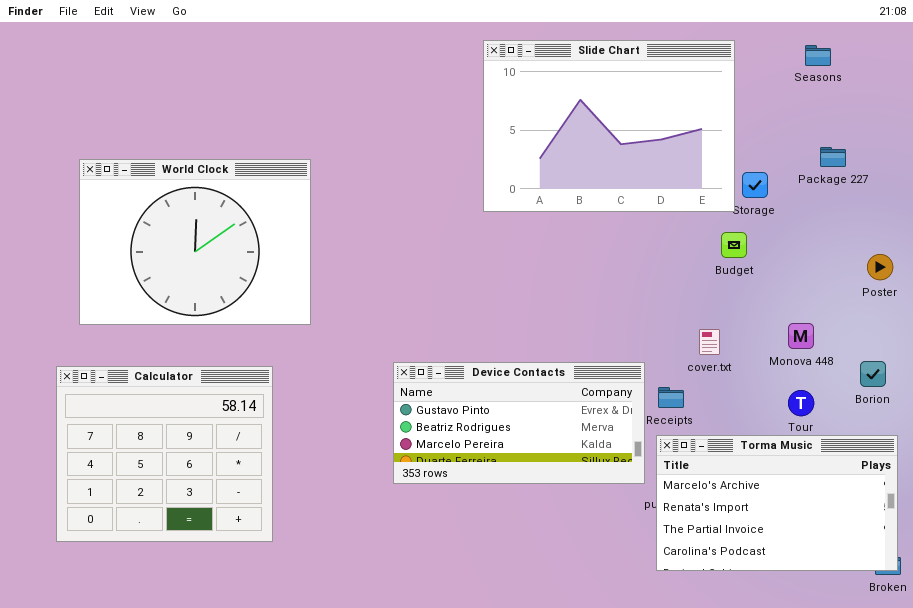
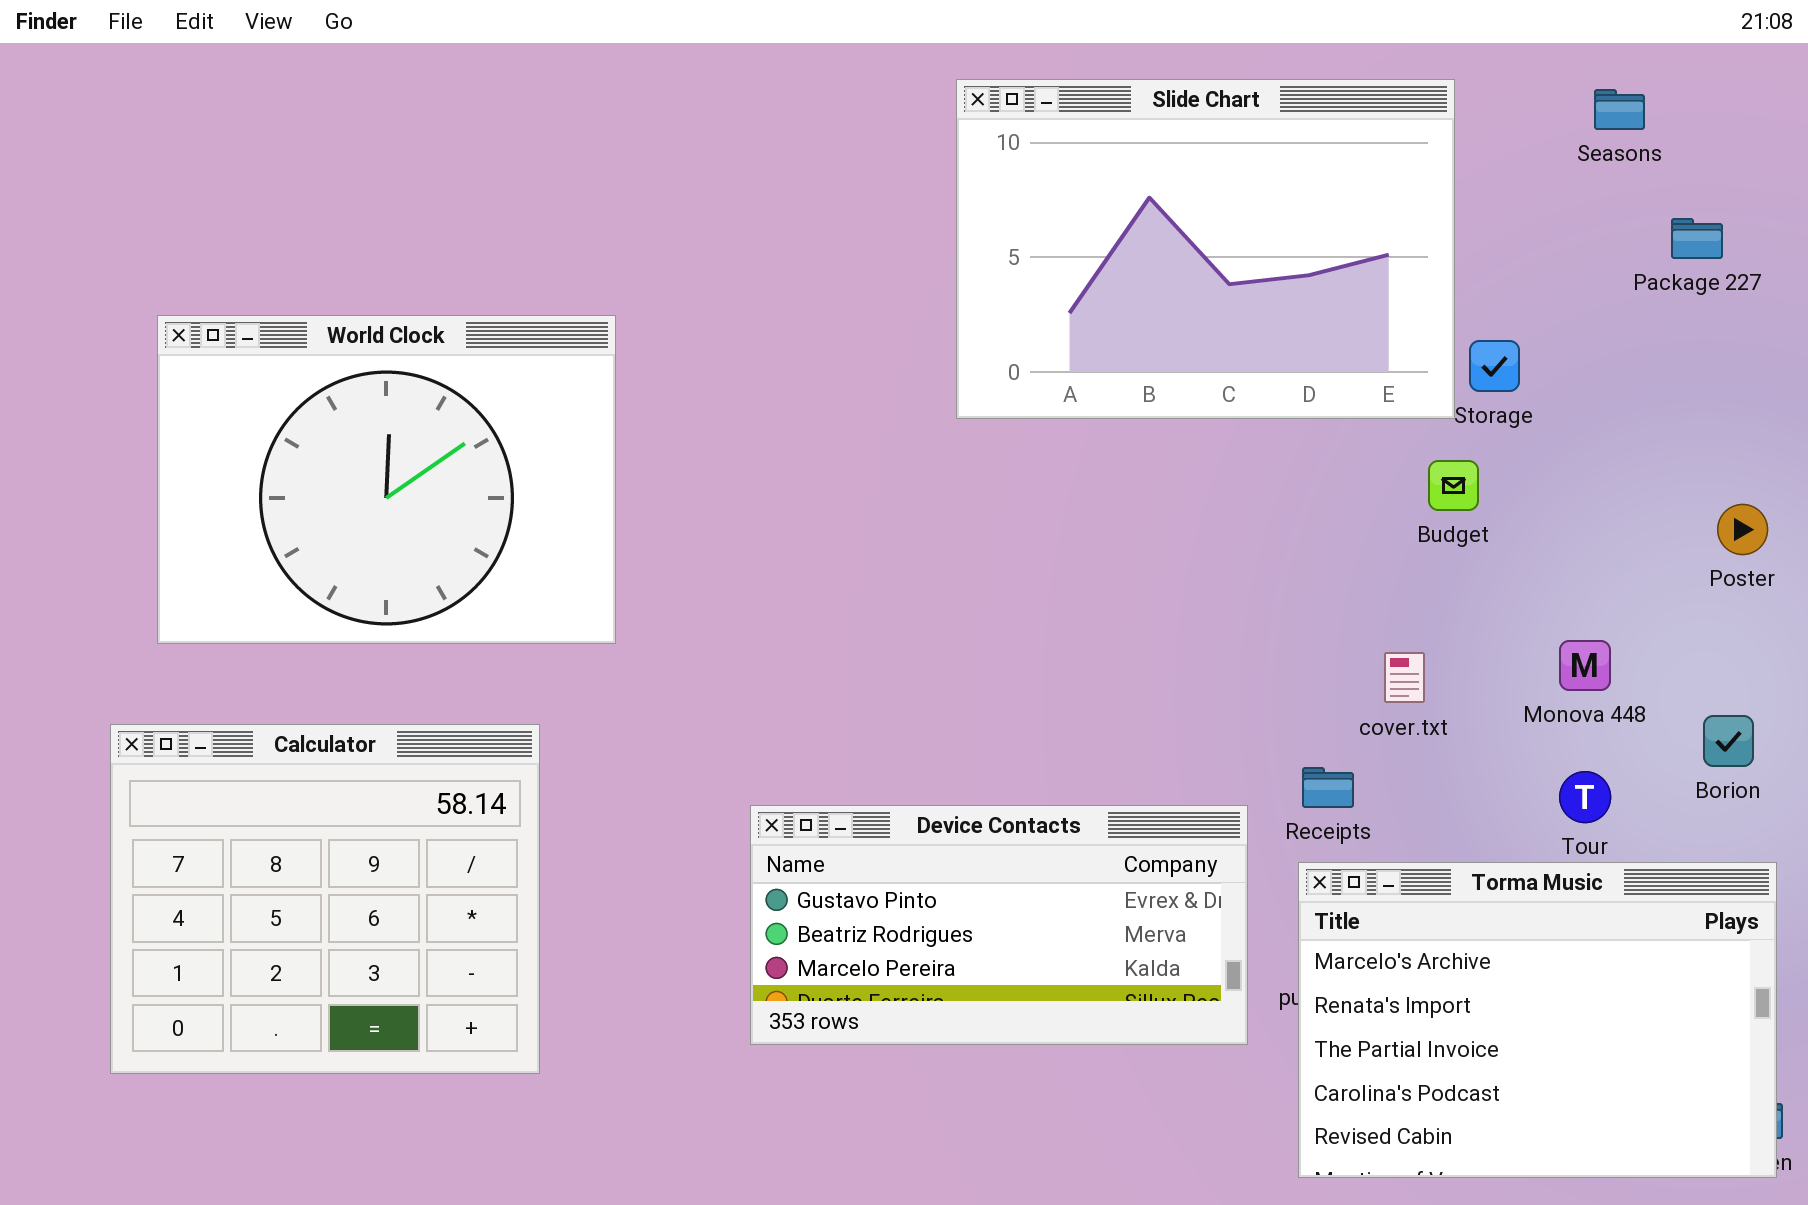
Package 227: [820,147,846,167] -> [1671,218,1723,259], moved
Device Contacts: [393,362,645,484] -> [750,805,1248,1045], moved
Torma Music: [656,435,898,571] -> [1298,862,1777,1178], resized

